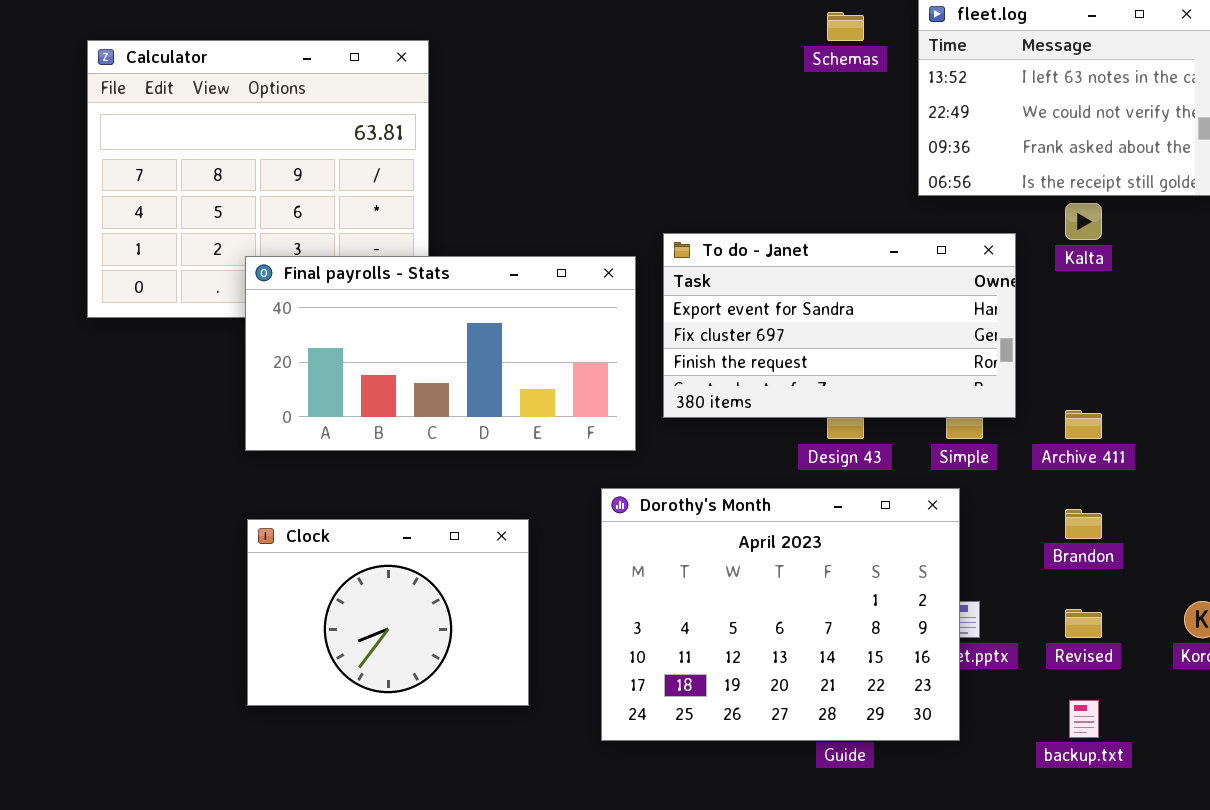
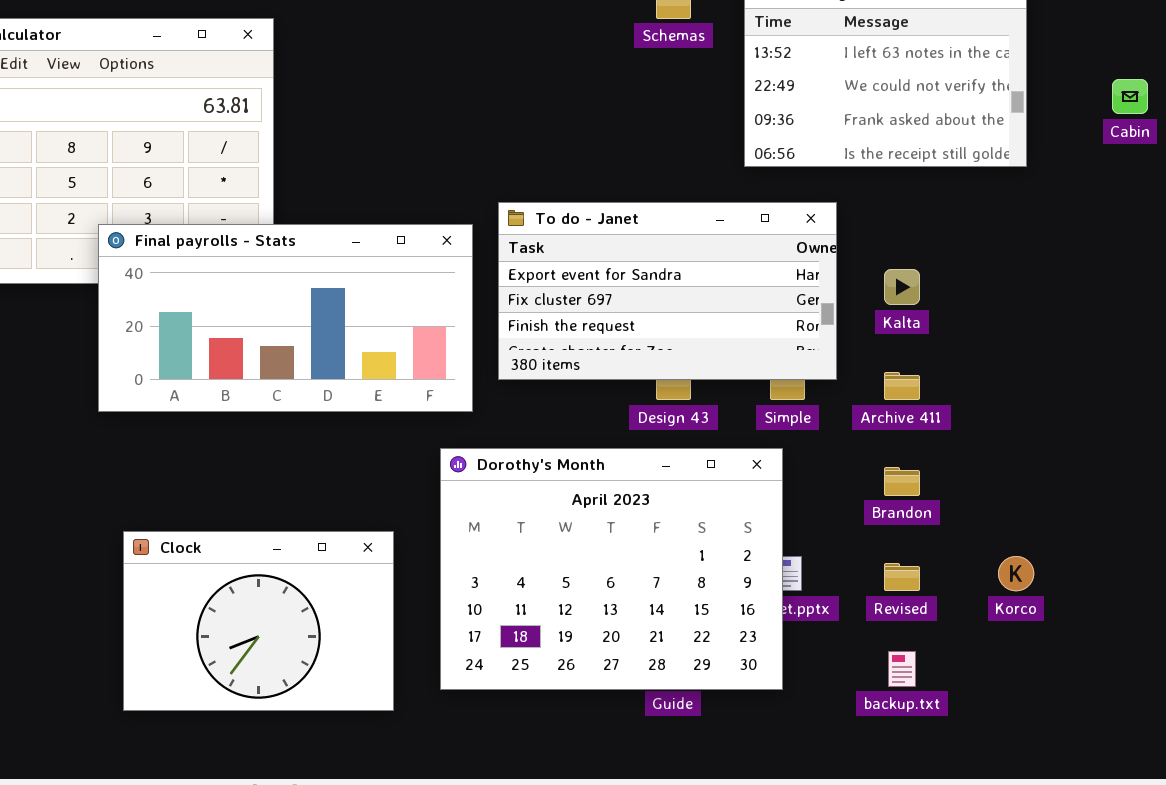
Kalta: [1065,203,1102,240] -> [884,269,920,305], moved
Clock: [247,519,529,706] -> [123,531,394,711], moved

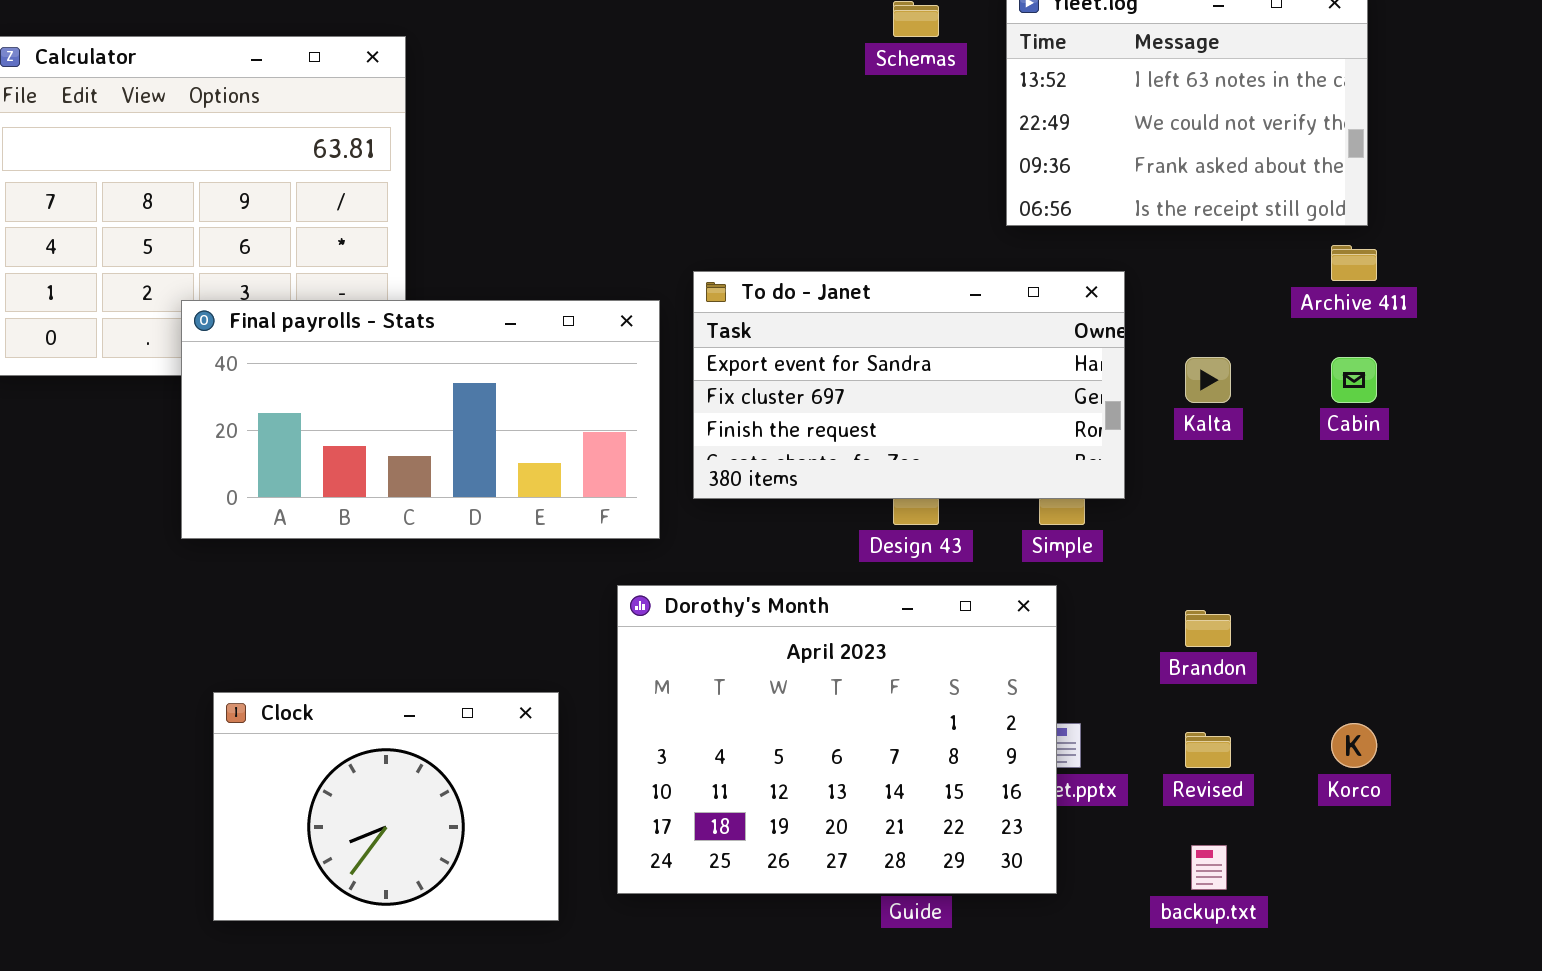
Cabin: [1112,79,1148,114] -> [1331,357,1377,403], moved
Archive 411: [884,372,920,400] -> [1331,245,1377,281], moved

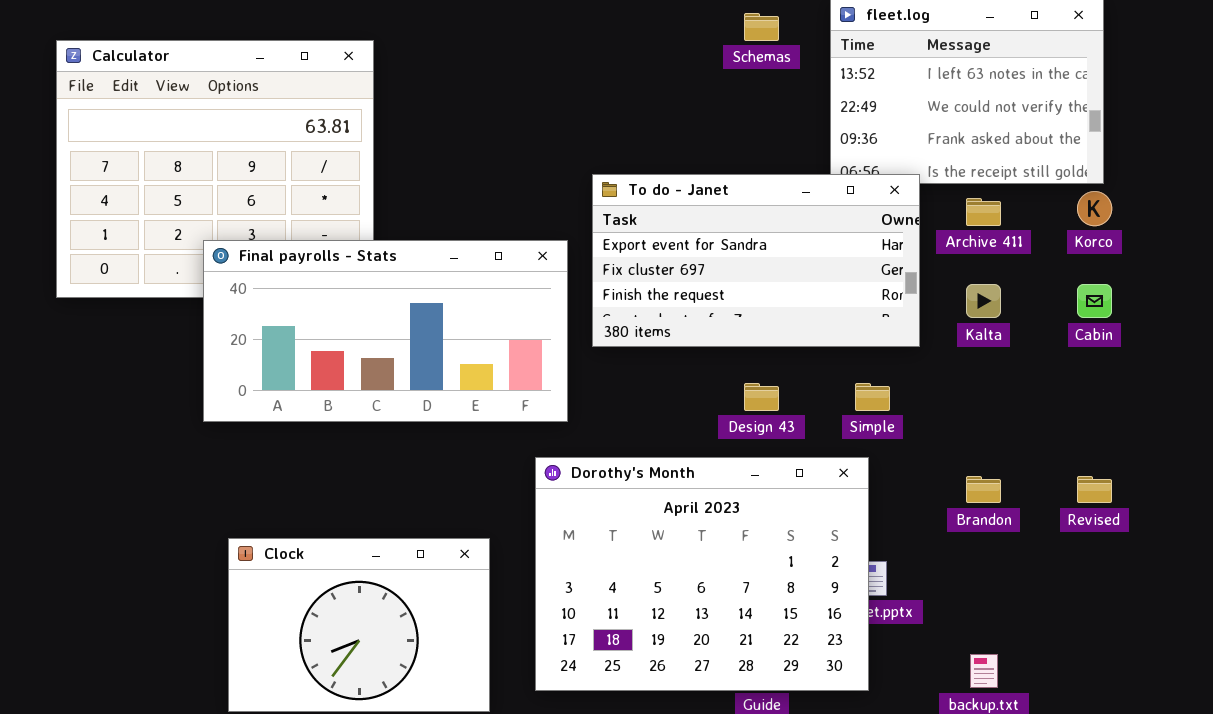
Archive 411: [1331,245,1377,281] -> [966,198,1001,226], moved
To do - Janet: [693,271,1125,499] -> [592,174,920,347], moved
Korco: [1331,723,1377,768] -> [1077,191,1112,226], moved
Revised: [1185,732,1231,768] -> [1077,476,1112,503], moved

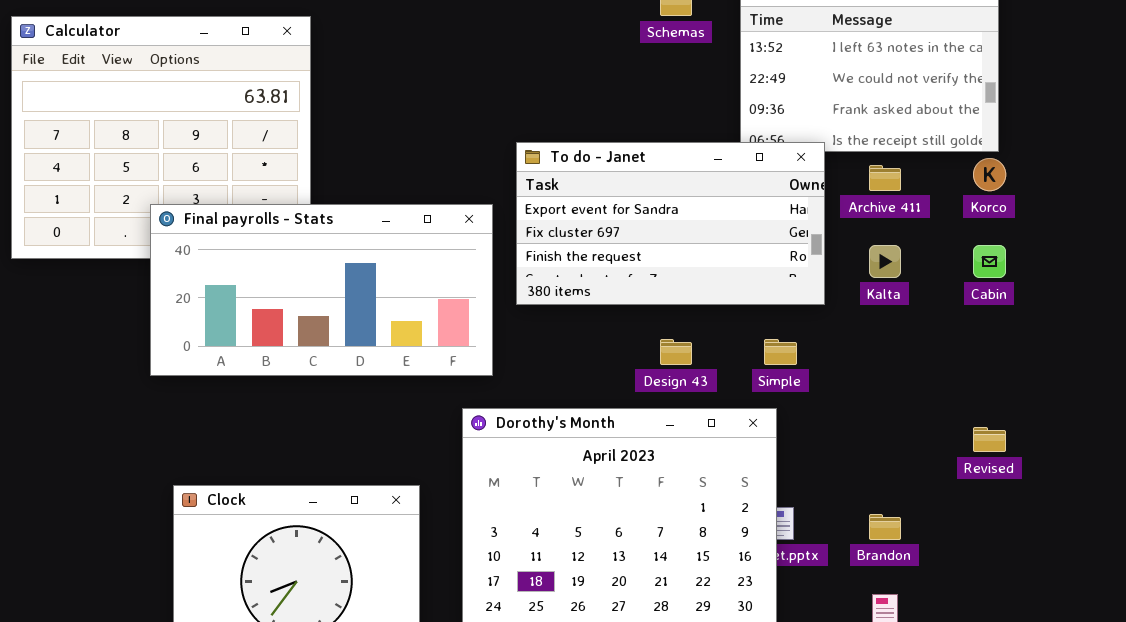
Brandon: [966,476,1001,503] -> [869,514,901,540], moved

